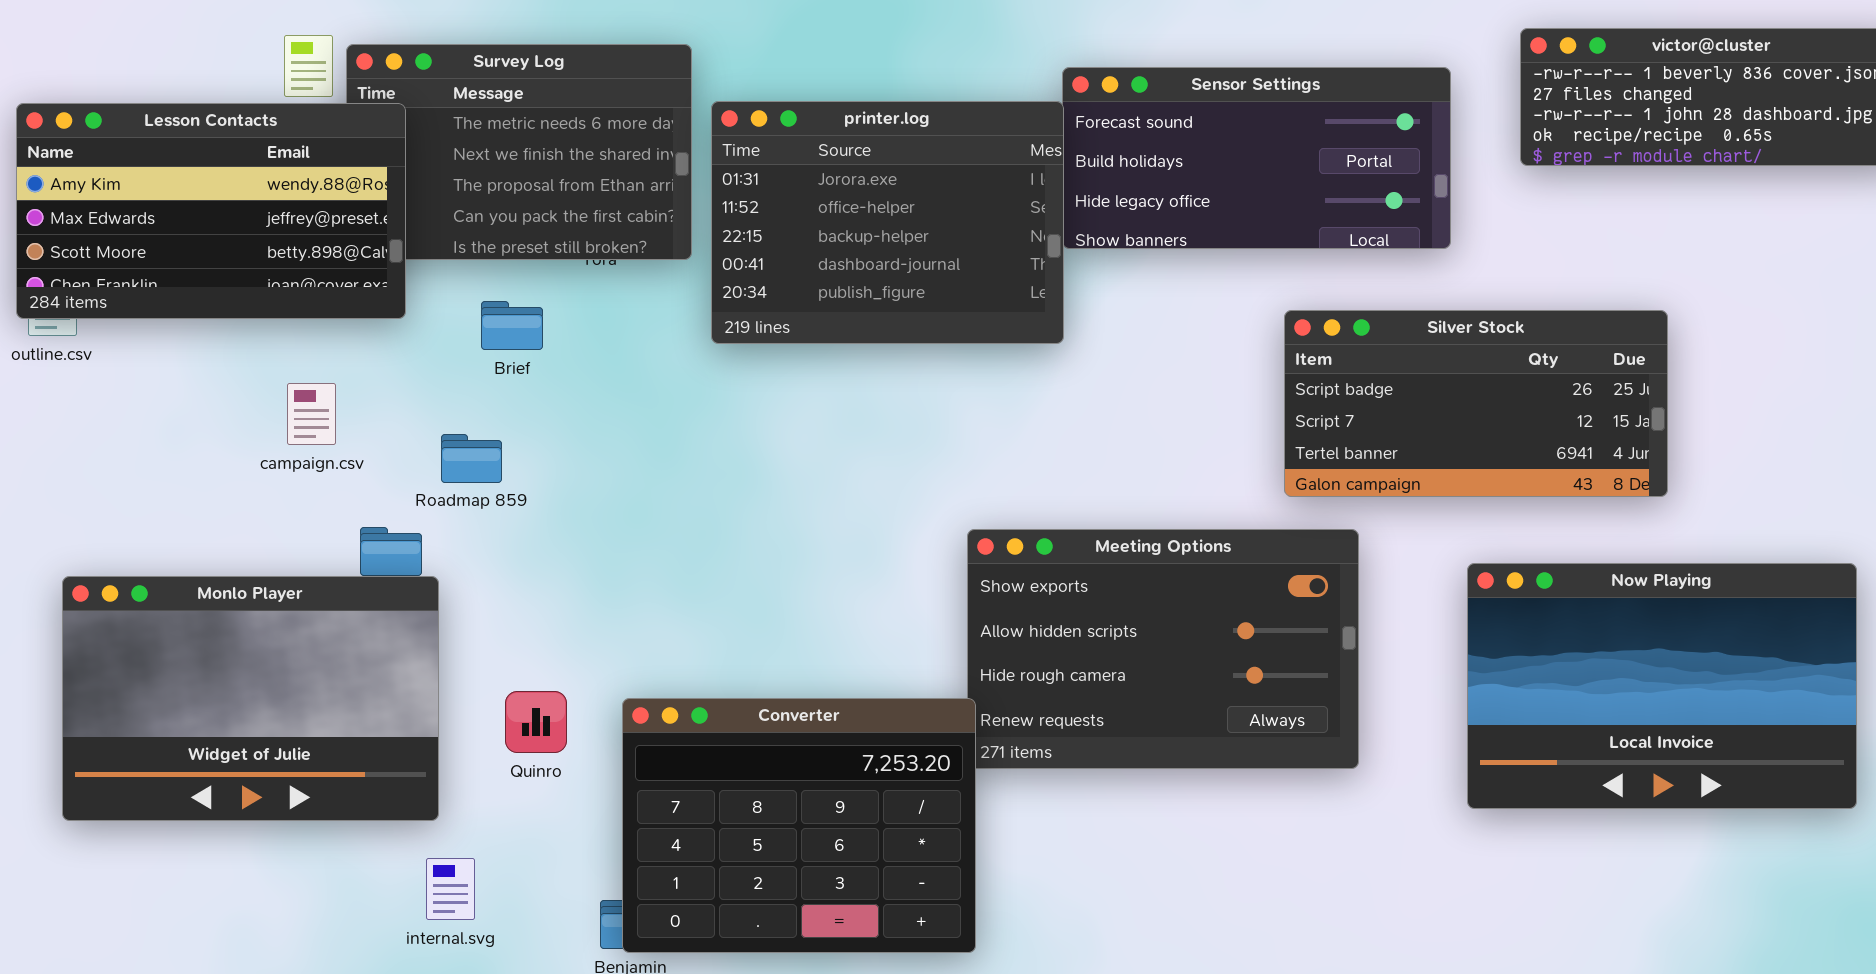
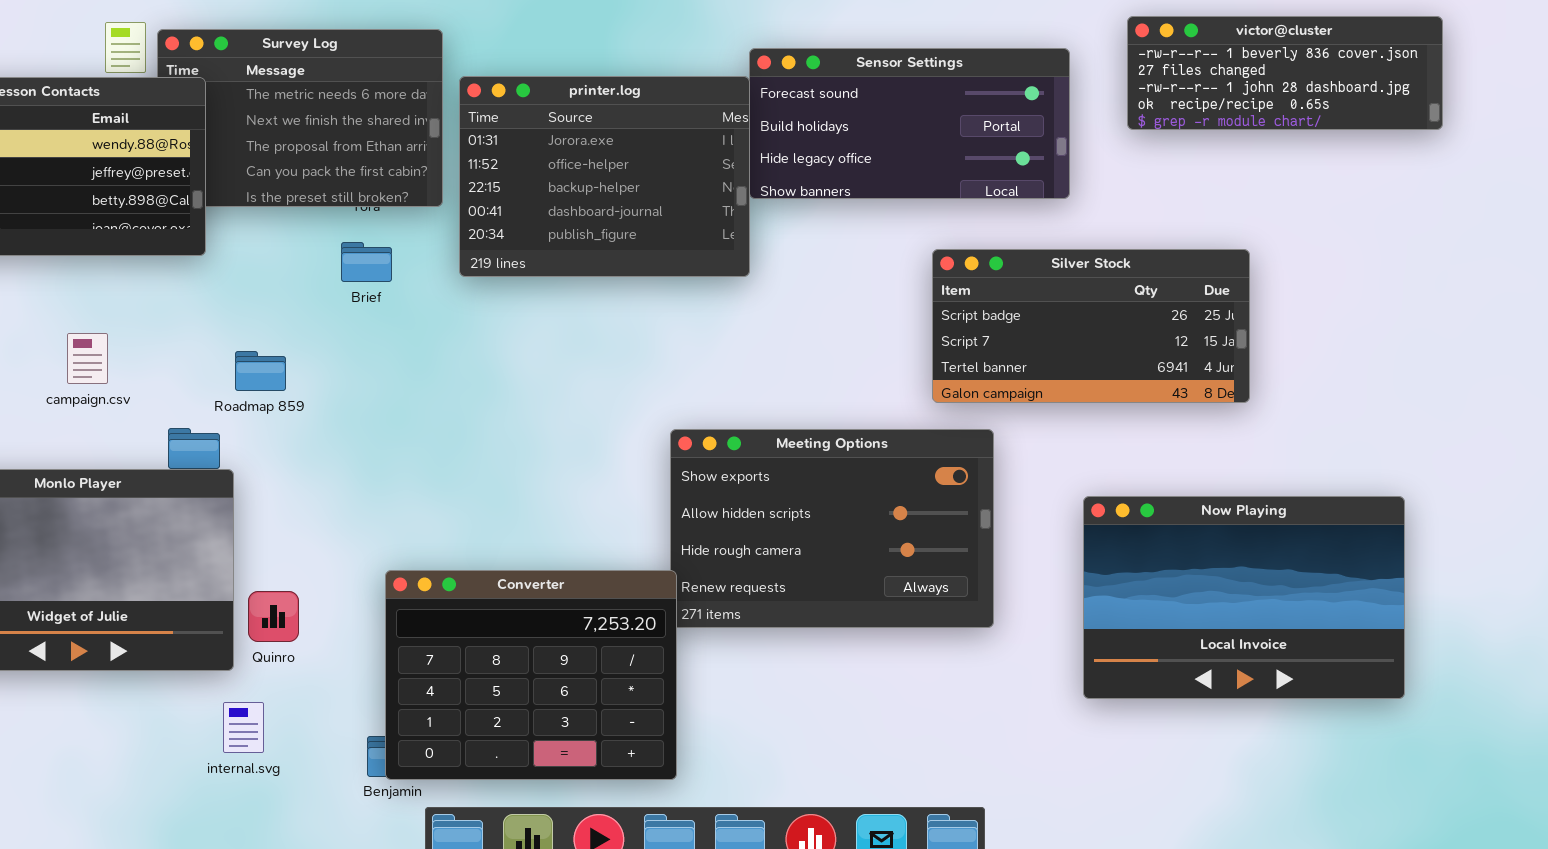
Brief: [481,301,543,350] -> [341,242,392,282], moved
campaign.csv: [287,383,336,445] -> [67,333,108,384], moved
Now Playing: [1467,563,1857,809] -> [1083,496,1405,699], moved
Quinro: [505,691,567,753] -> [248,591,299,642], moved

